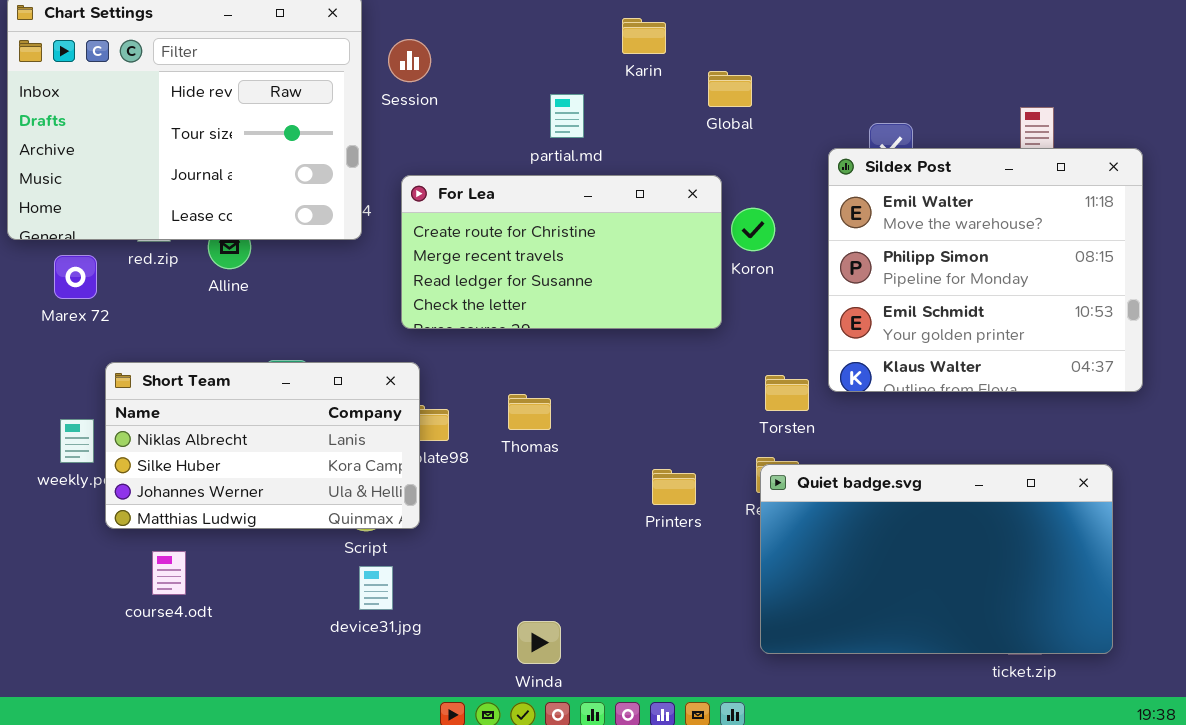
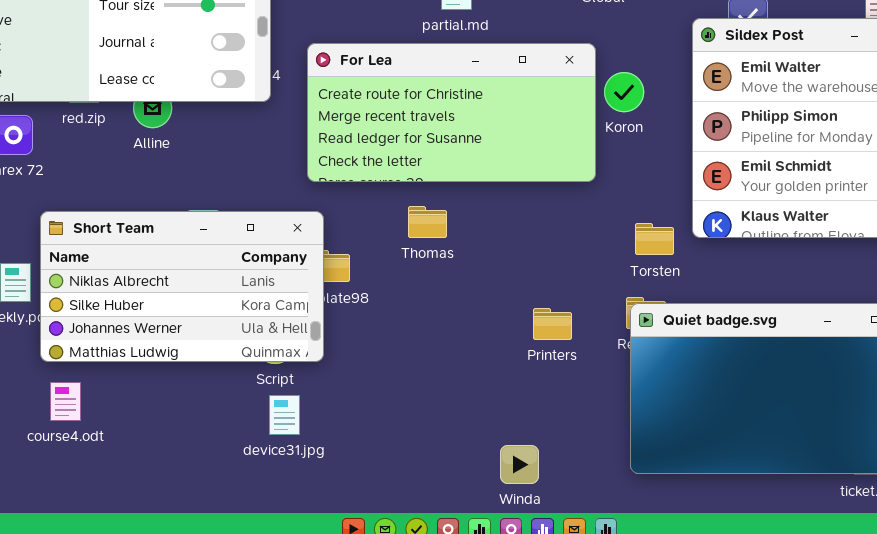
Thomas: [508,394,551,430] -> [408,206,447,238], moved
course4.odt: [152,551,186,595] -> [50,382,81,421], moved
Winda: [517,621,561,664] -> [500,445,539,484], moved

